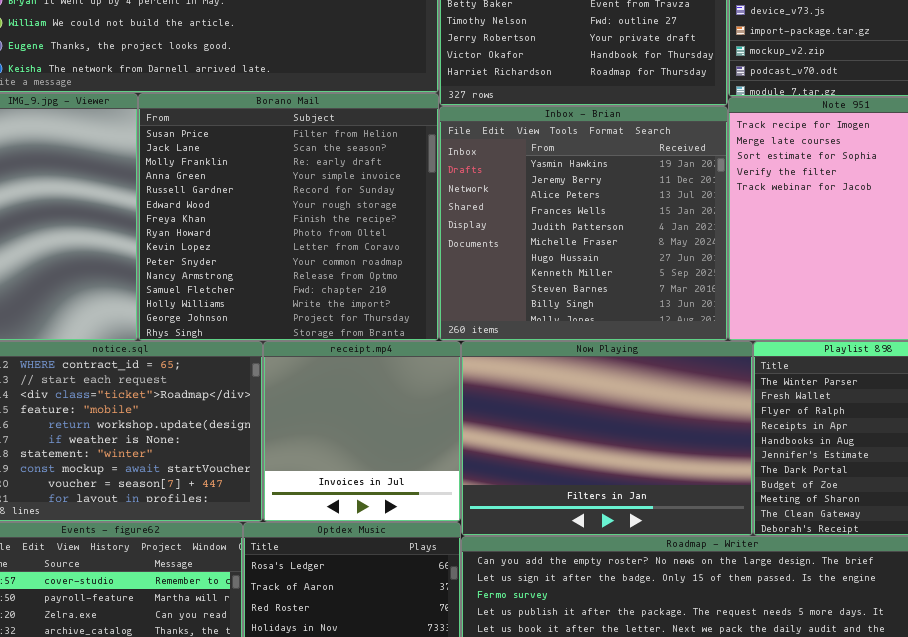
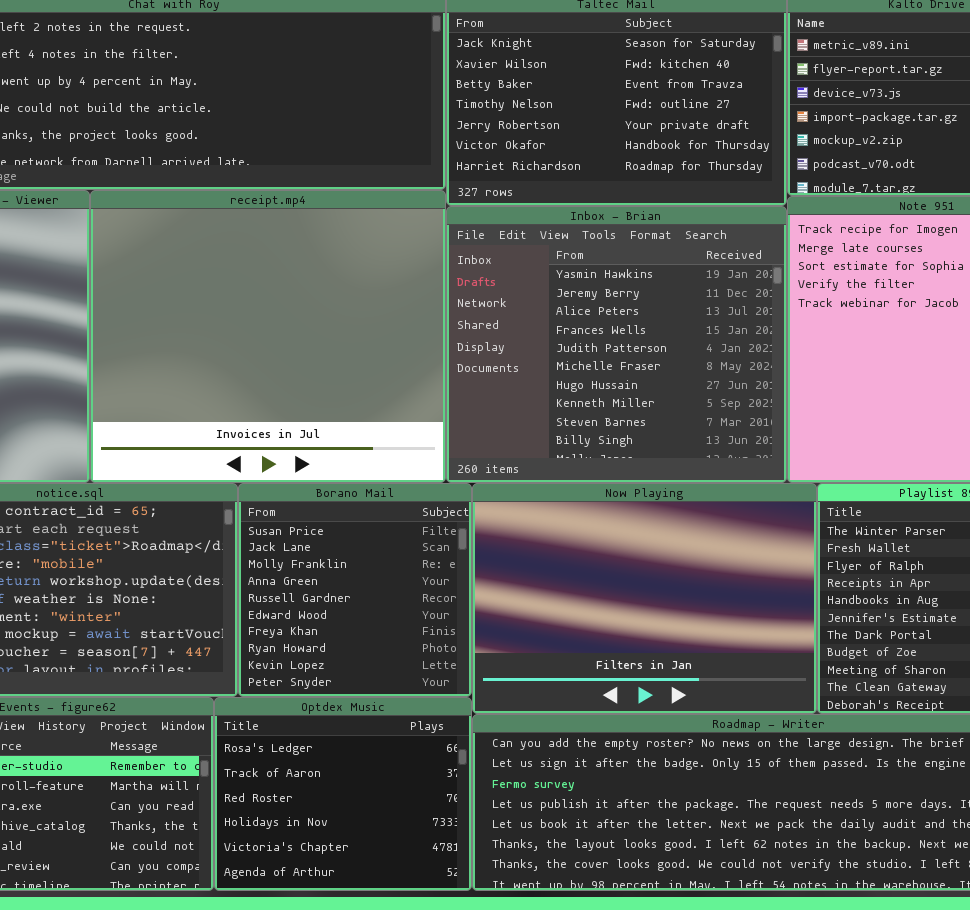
Borano Mail: [138,93,439,341] -> [238,483,472,697], moved, resized
receipt.mp4: [263,341,461,522] -> [90,190,446,483], moved, resized

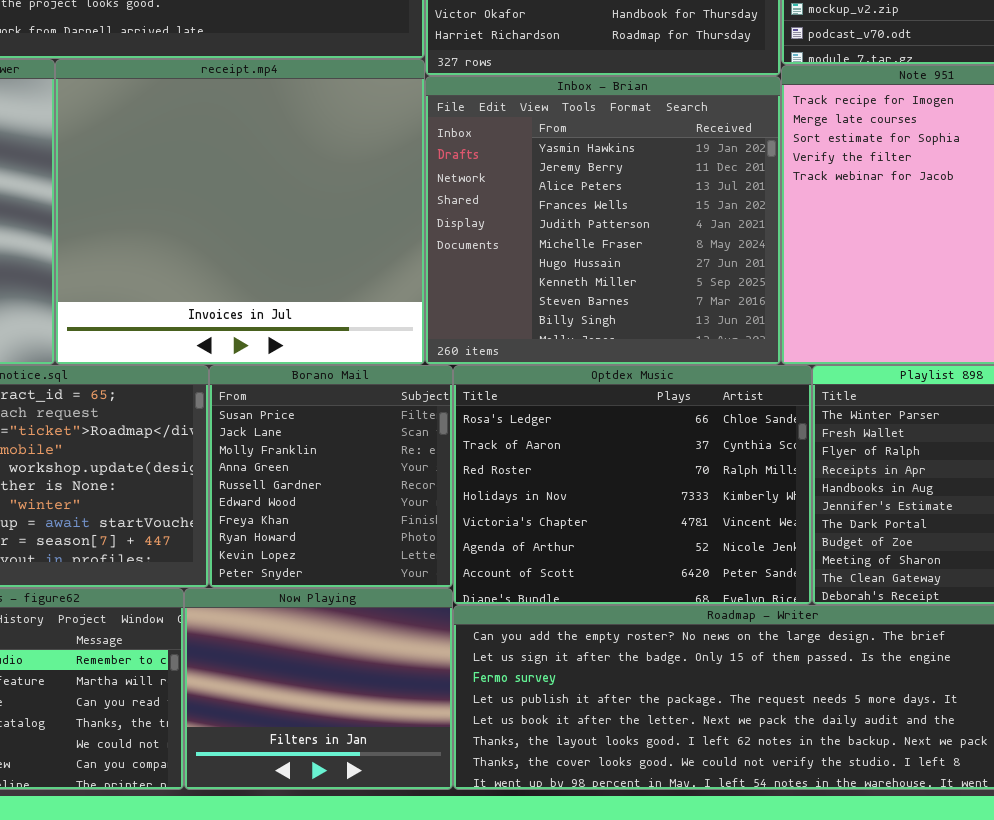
Now Playing: [472,483,817,714] -> [184,588,453,790], moved, resized
Optdex Music: [214,697,472,891] -> [453,365,812,605], moved, resized

